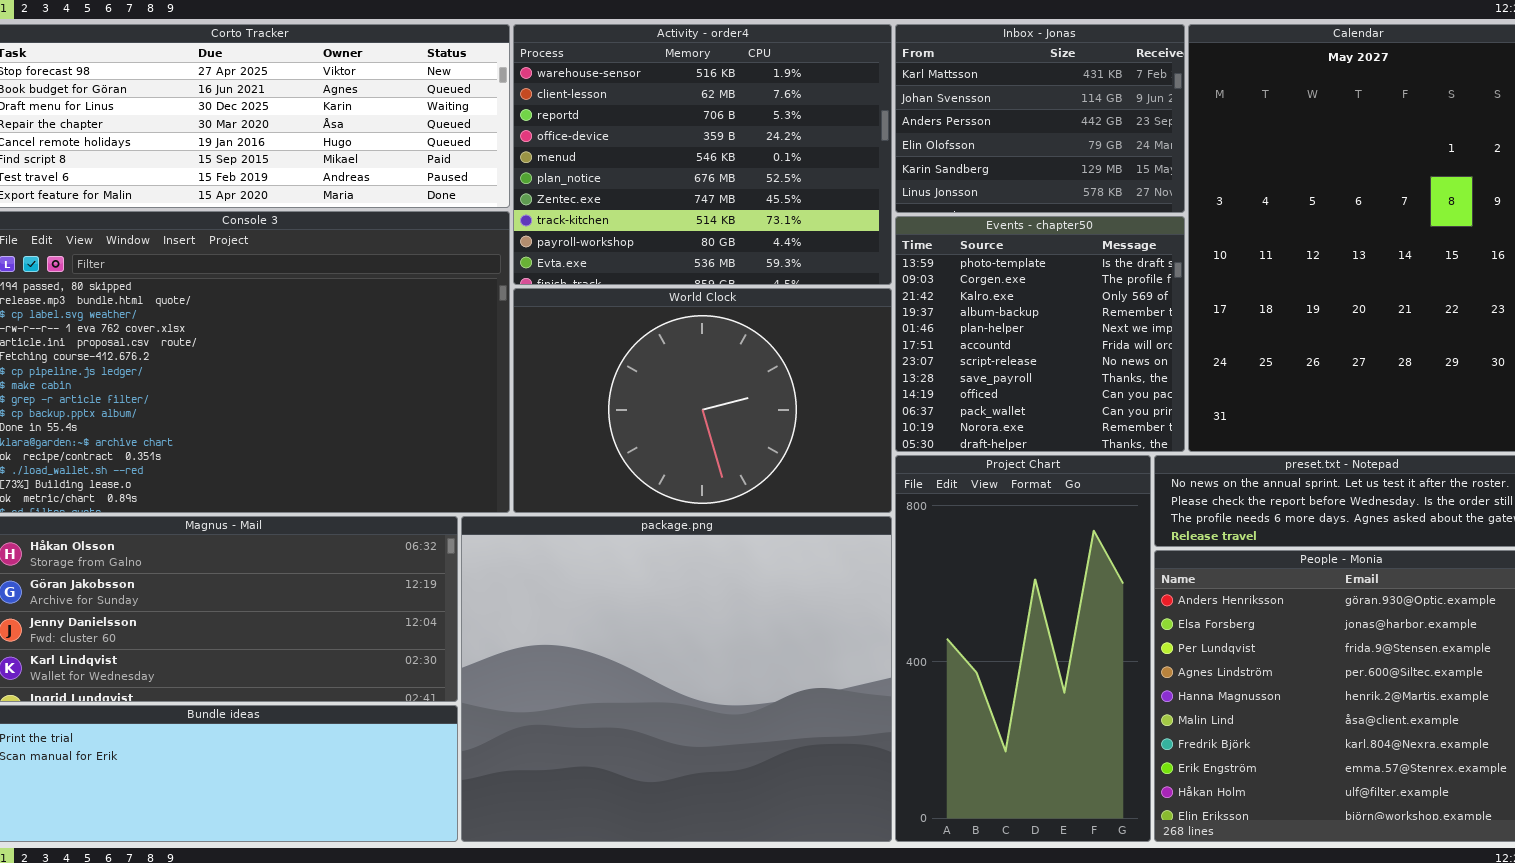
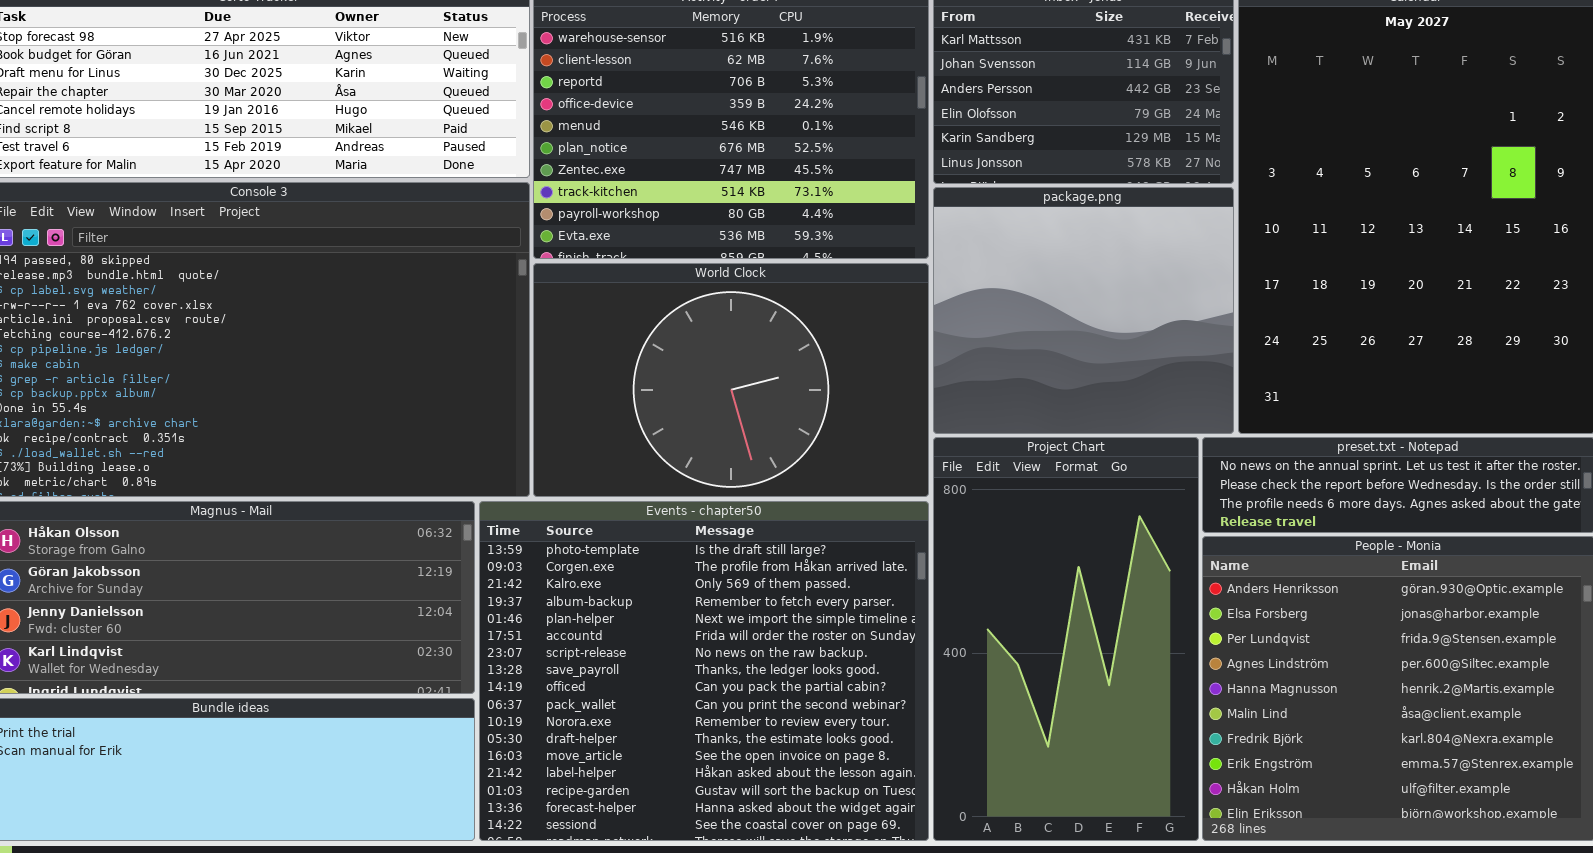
Events - chapter50: [895,216,1185,452] -> [479,501,929,841], moved, resized
package.png: [461,516,892,842] -> [933,187,1234,434], moved, resized

